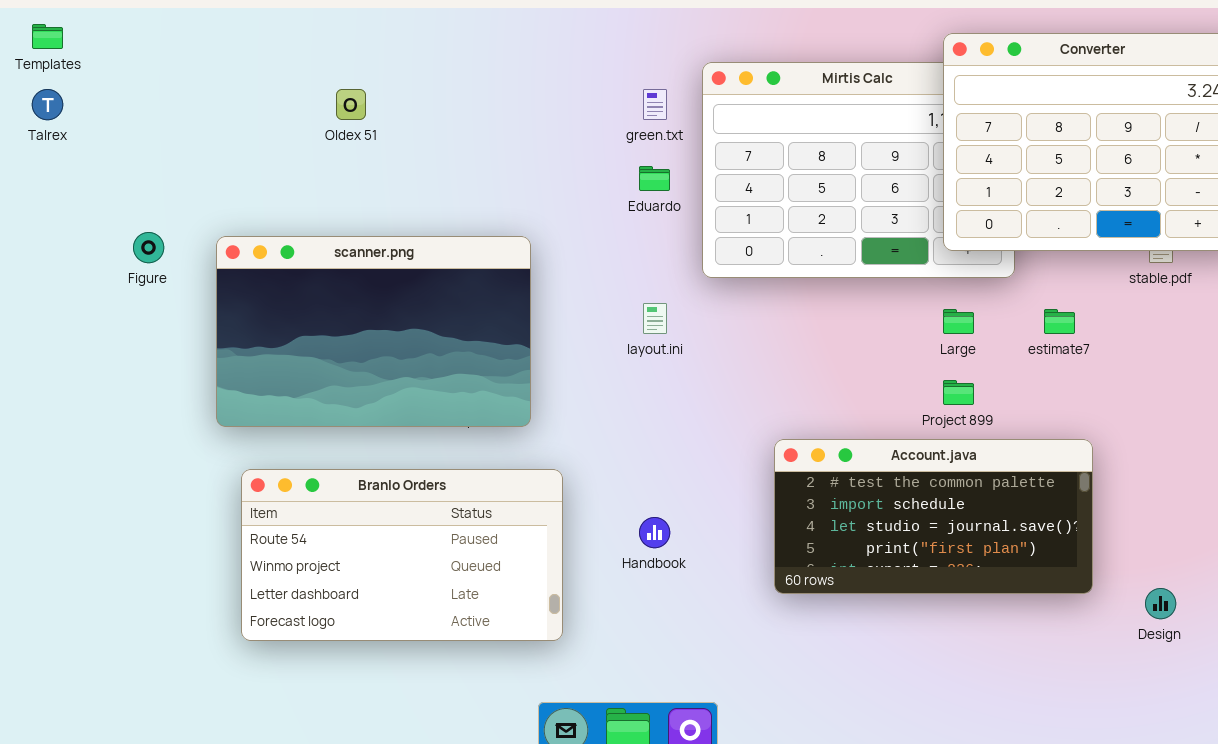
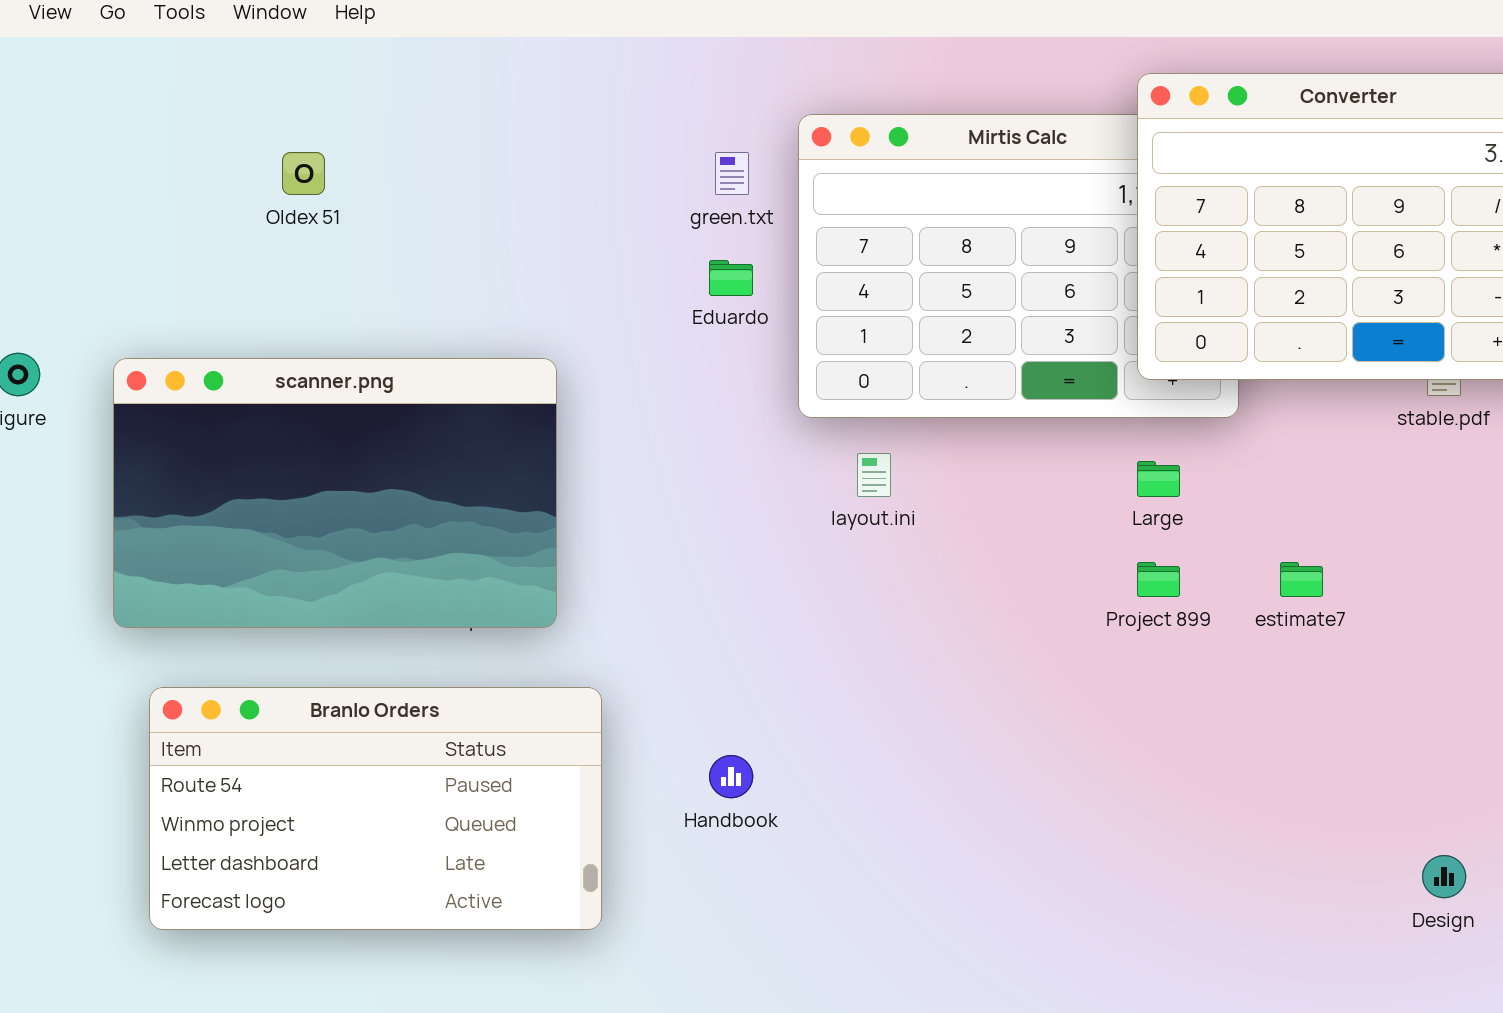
layout.ini: [643,303,667,334] -> [857,453,891,497], moved
estimate7: [1044,309,1075,334] -> [1280,562,1323,597], moved
Account.java: [774,439,1093,594] -> none, closed

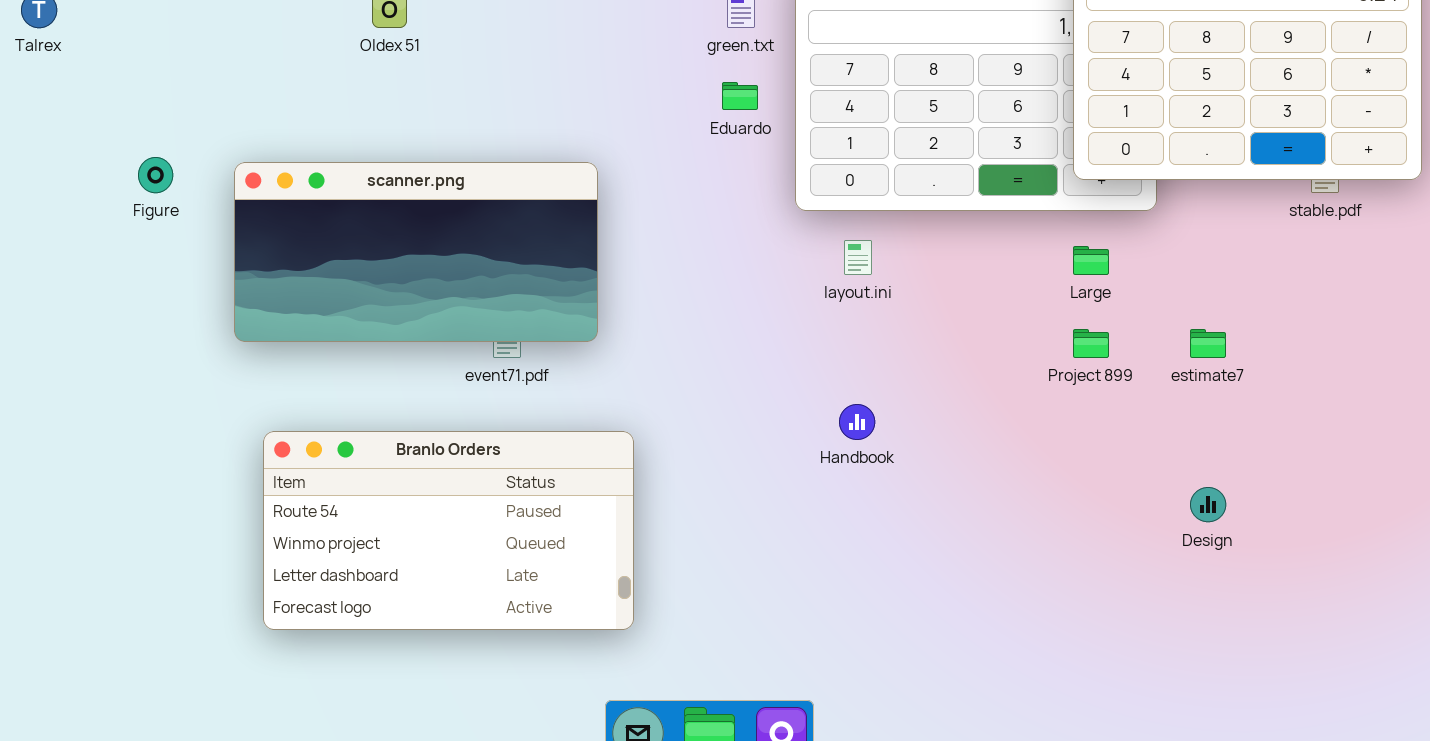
scanner.png: [113,358,557,628] -> [234,162,598,342], resized
Handbook: [709,755,753,798] -> [839,404,875,440], moved
Design: [1422,855,1466,898] -> [1190,487,1226,522], moved

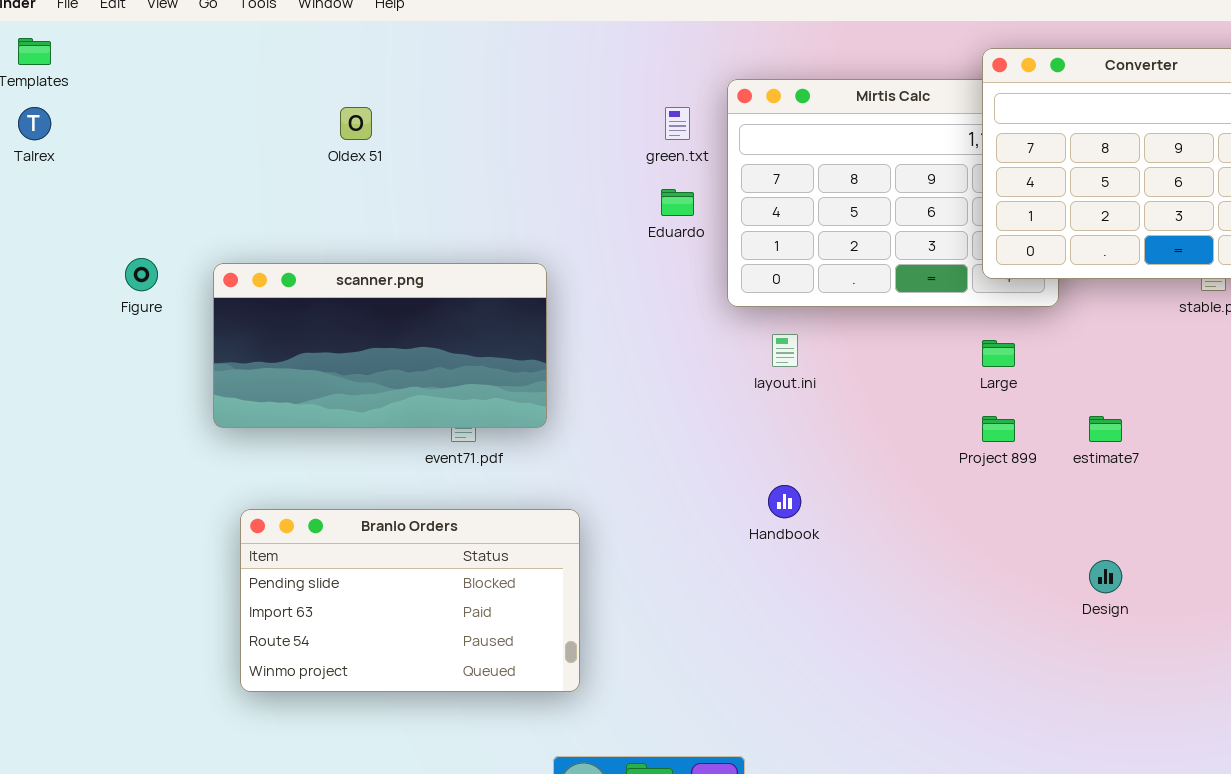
Branlo Orders: [263,431,634,630] -> [240,509,580,692], scrolled up 2 rows

